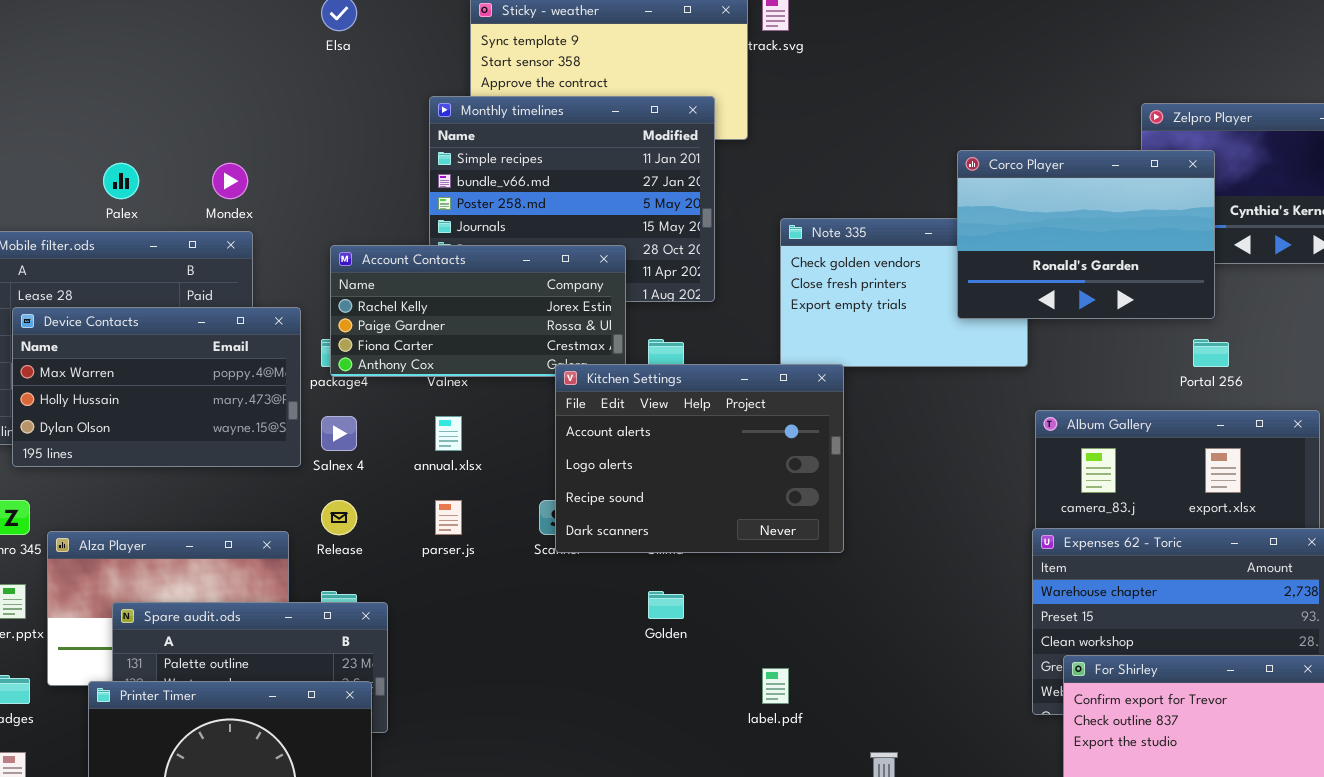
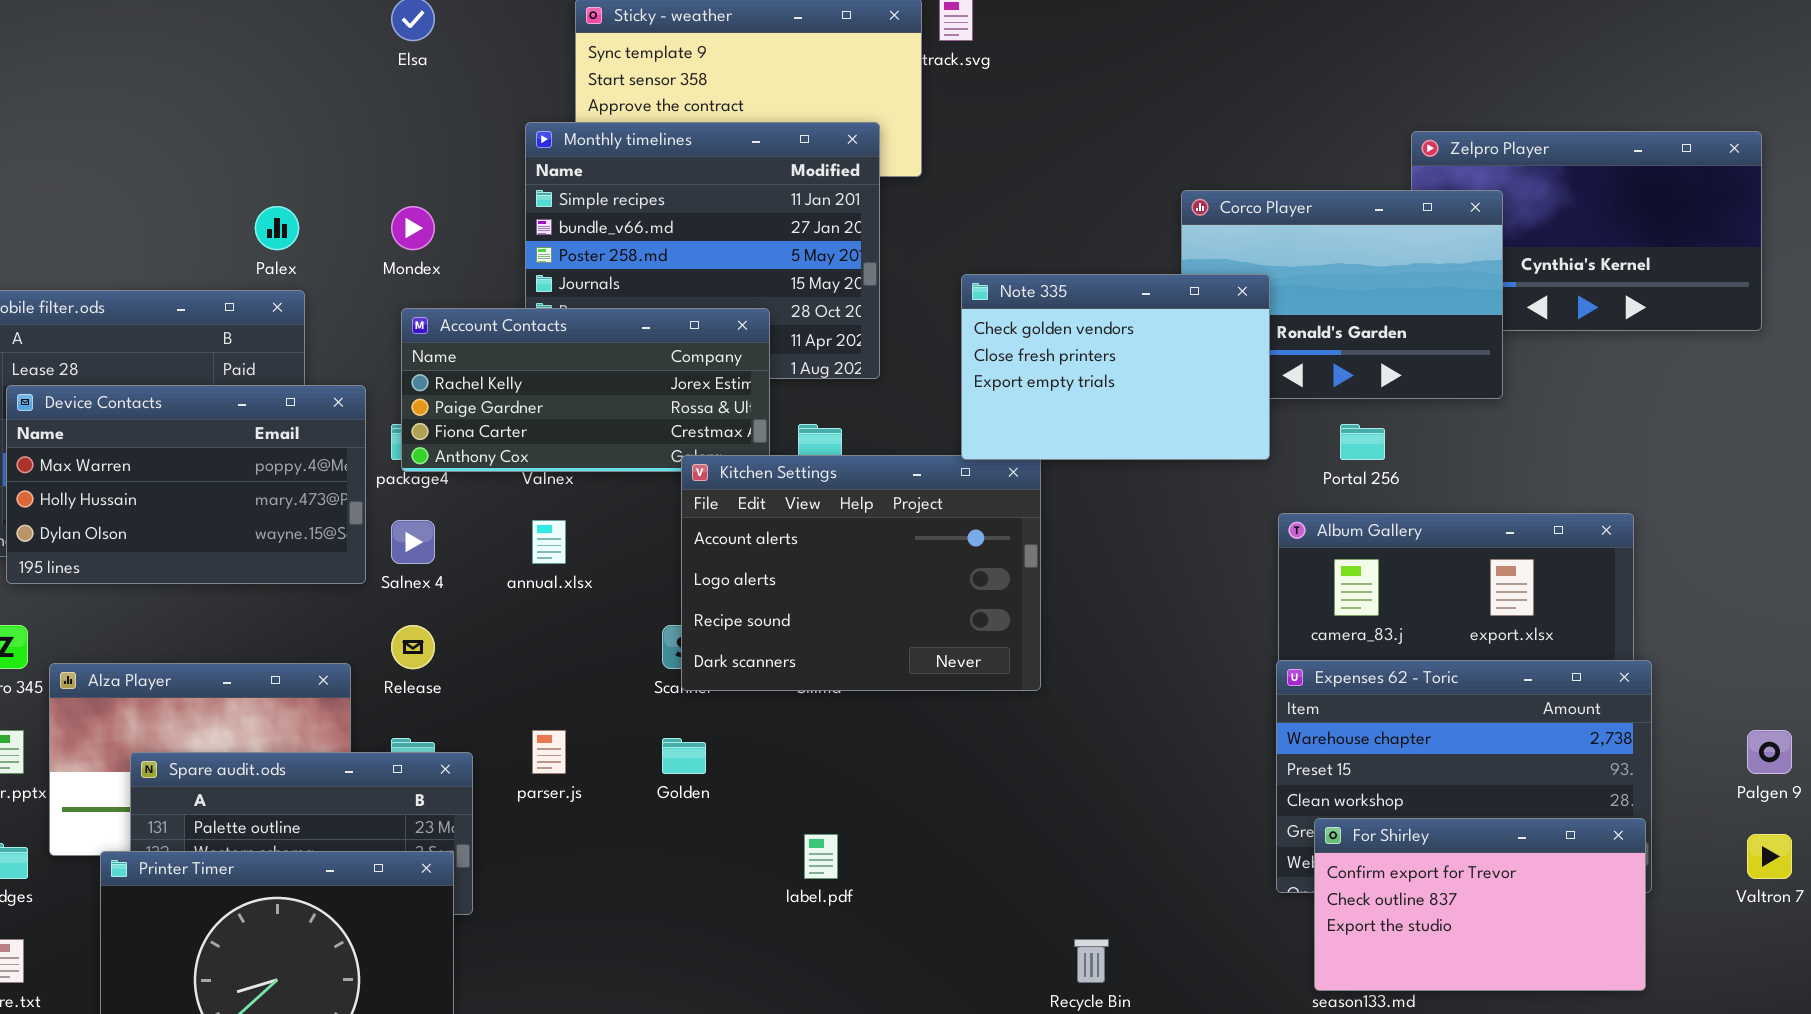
Palex: [103,163,139,199] -> [255,206,299,250], moved
Mondex: [212,163,248,199] -> [391,206,435,250], moved
Note 335: [780,218,1028,367] -> [961,274,1270,460], raised
Portal 256: [1193,339,1229,367] -> [1340,424,1385,460], moved
parser.js: [435,500,462,535] -> [532,730,566,774], moved
Golden: [648,591,684,619] -> [662,738,706,774], moved
label.pdf: [762,668,789,704] -> [804,834,838,879], moved

